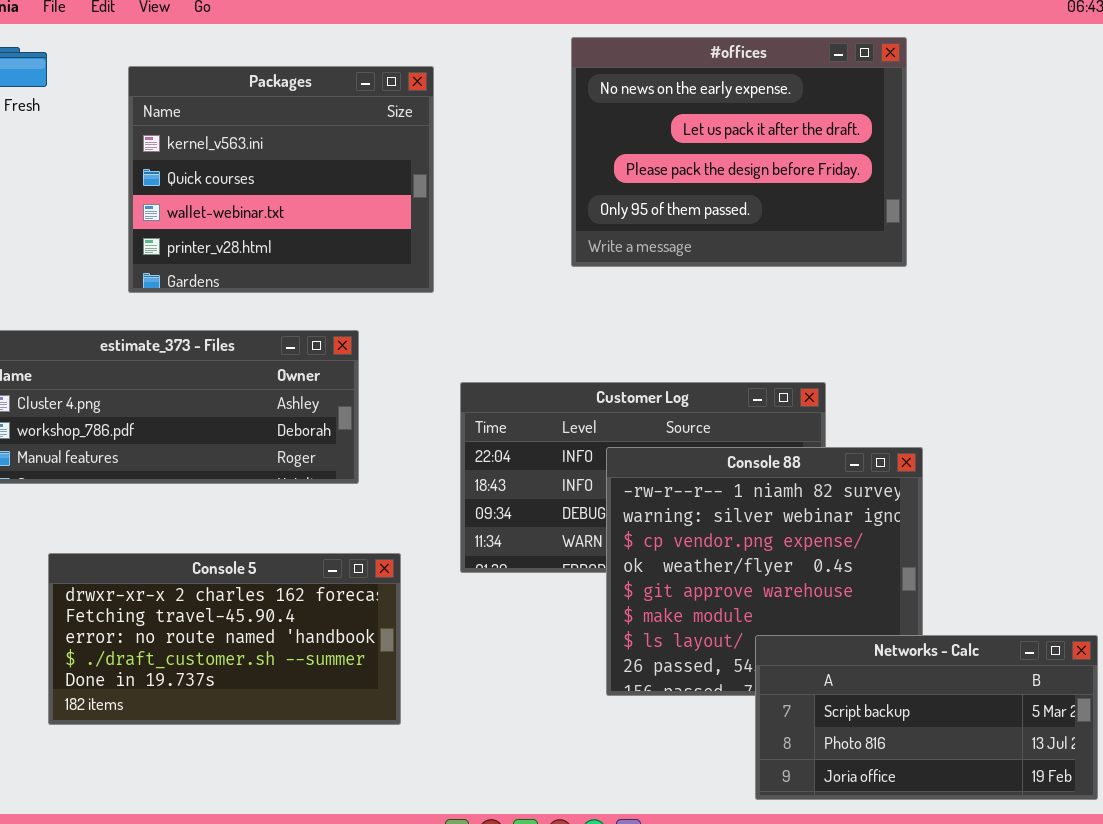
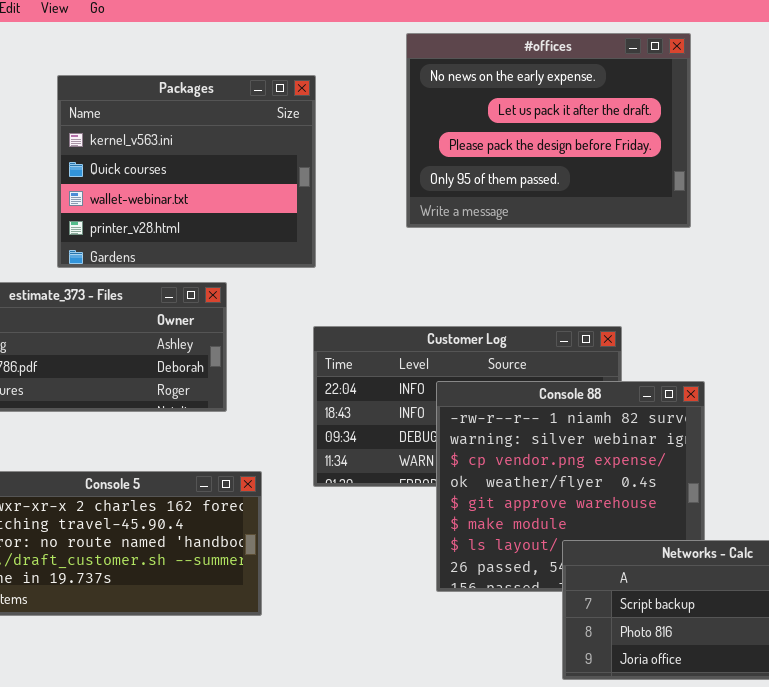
Packages: [128,66,434,293] -> [57,75,316,268], moved

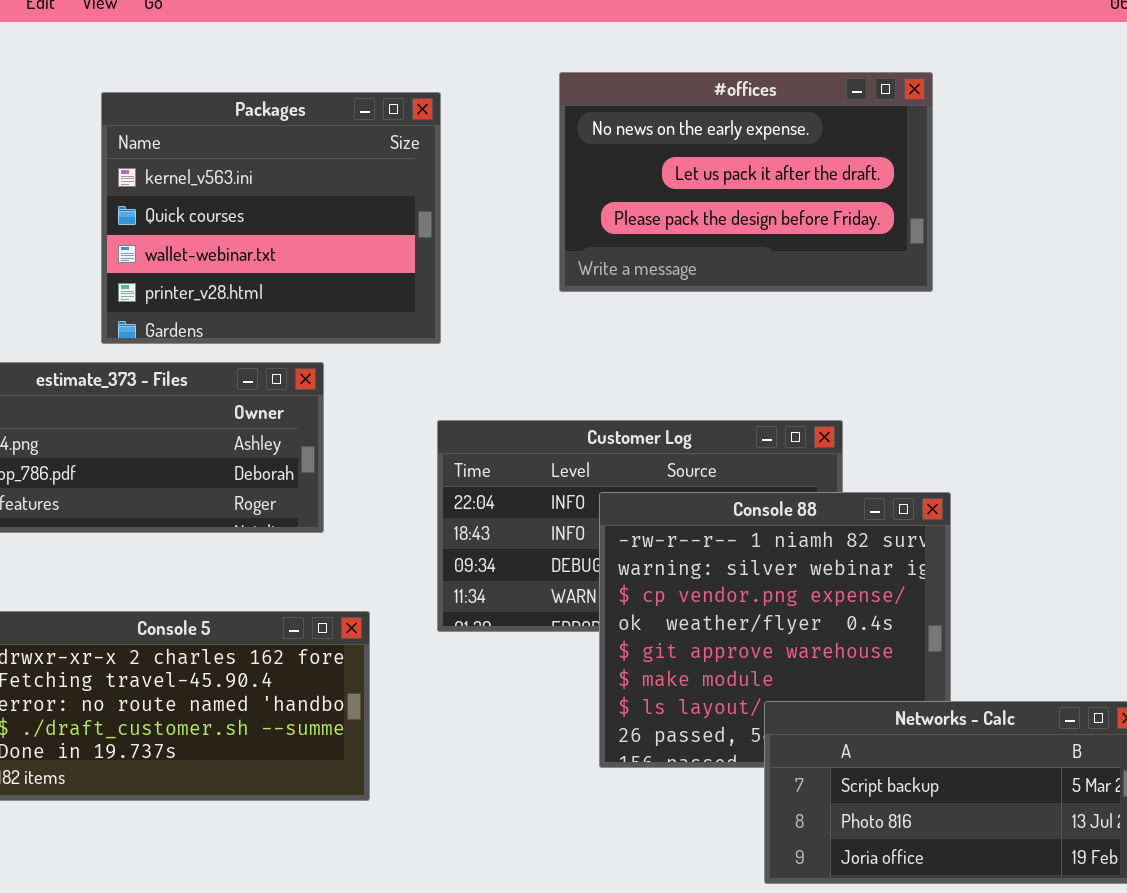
#offices: [406,33,691,228] -> [559,72,933,292], resized

